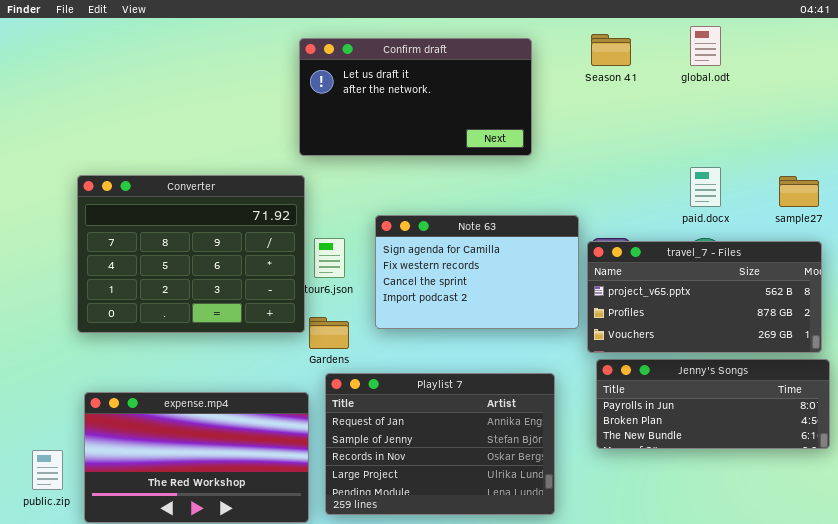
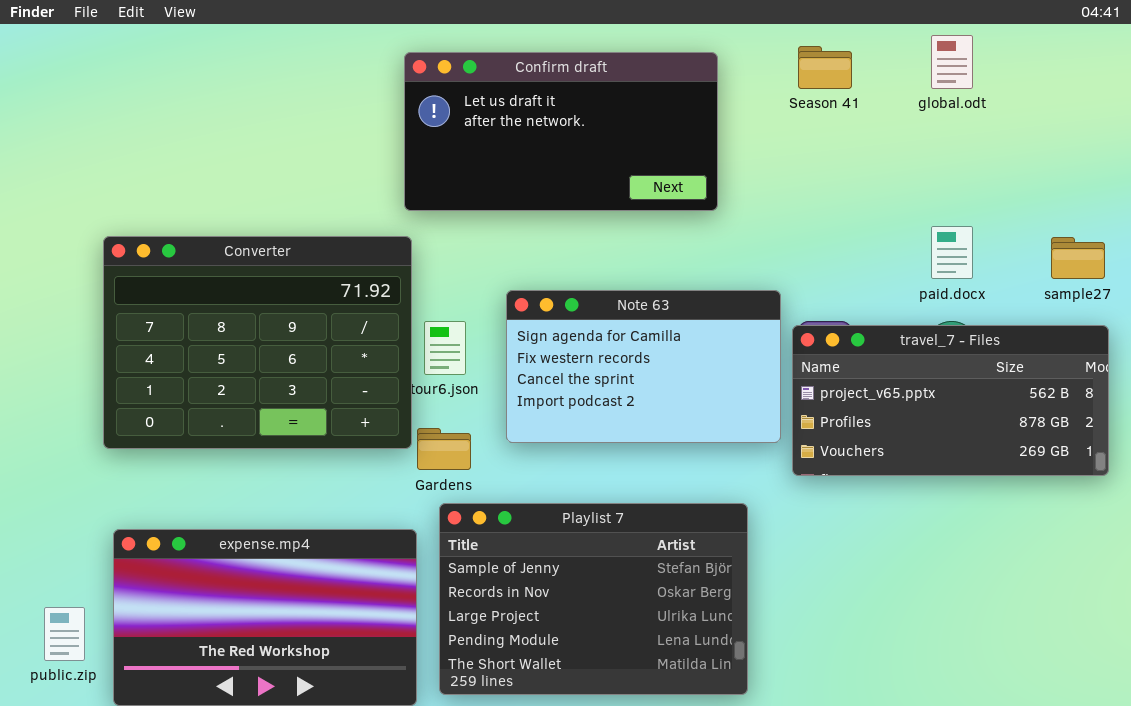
Jenny's Songs: [596,359,830,449] -> none, closed
Playlist 7: [325,373,555,515] -> [439,503,748,695], scrolled down 1 row

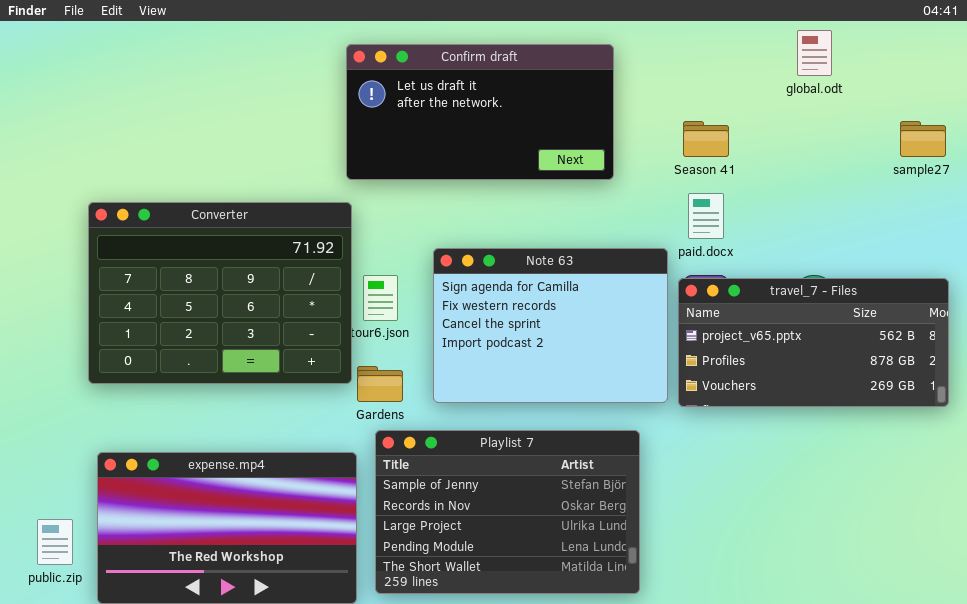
Season 41: [798,46,852,89] -> [683,121,729,157], moved
paid.docx: [931,226,973,279] -> [688,193,724,239], moved
sample27: [1051,237,1105,279] -> [900,121,946,157], moved
Note 63: [506,290,781,443] -> [433,248,668,403], resized

